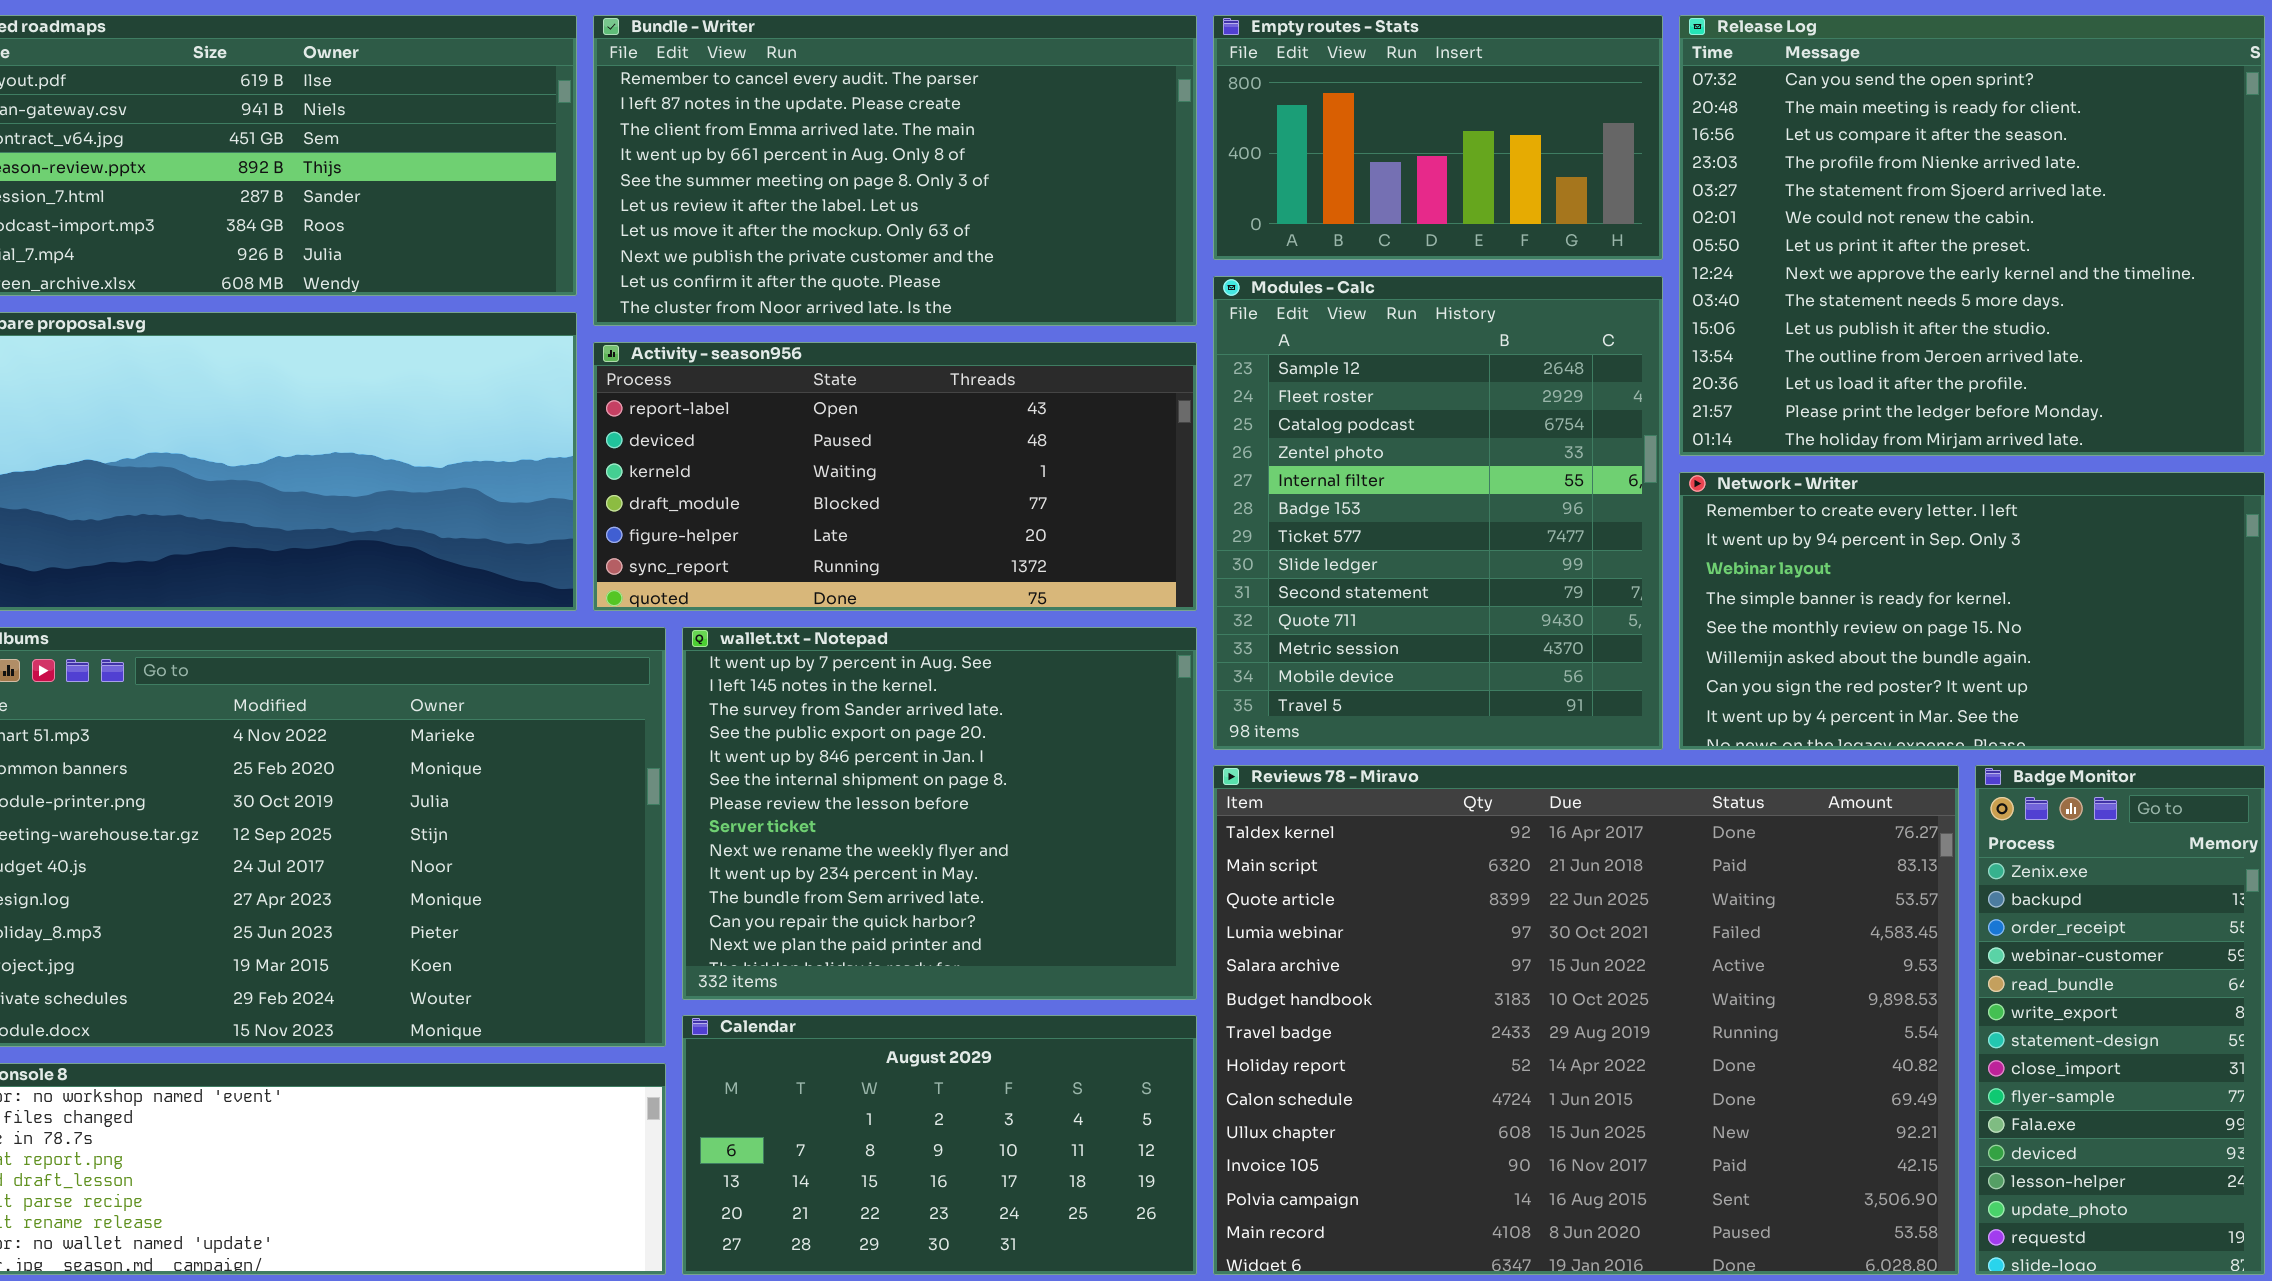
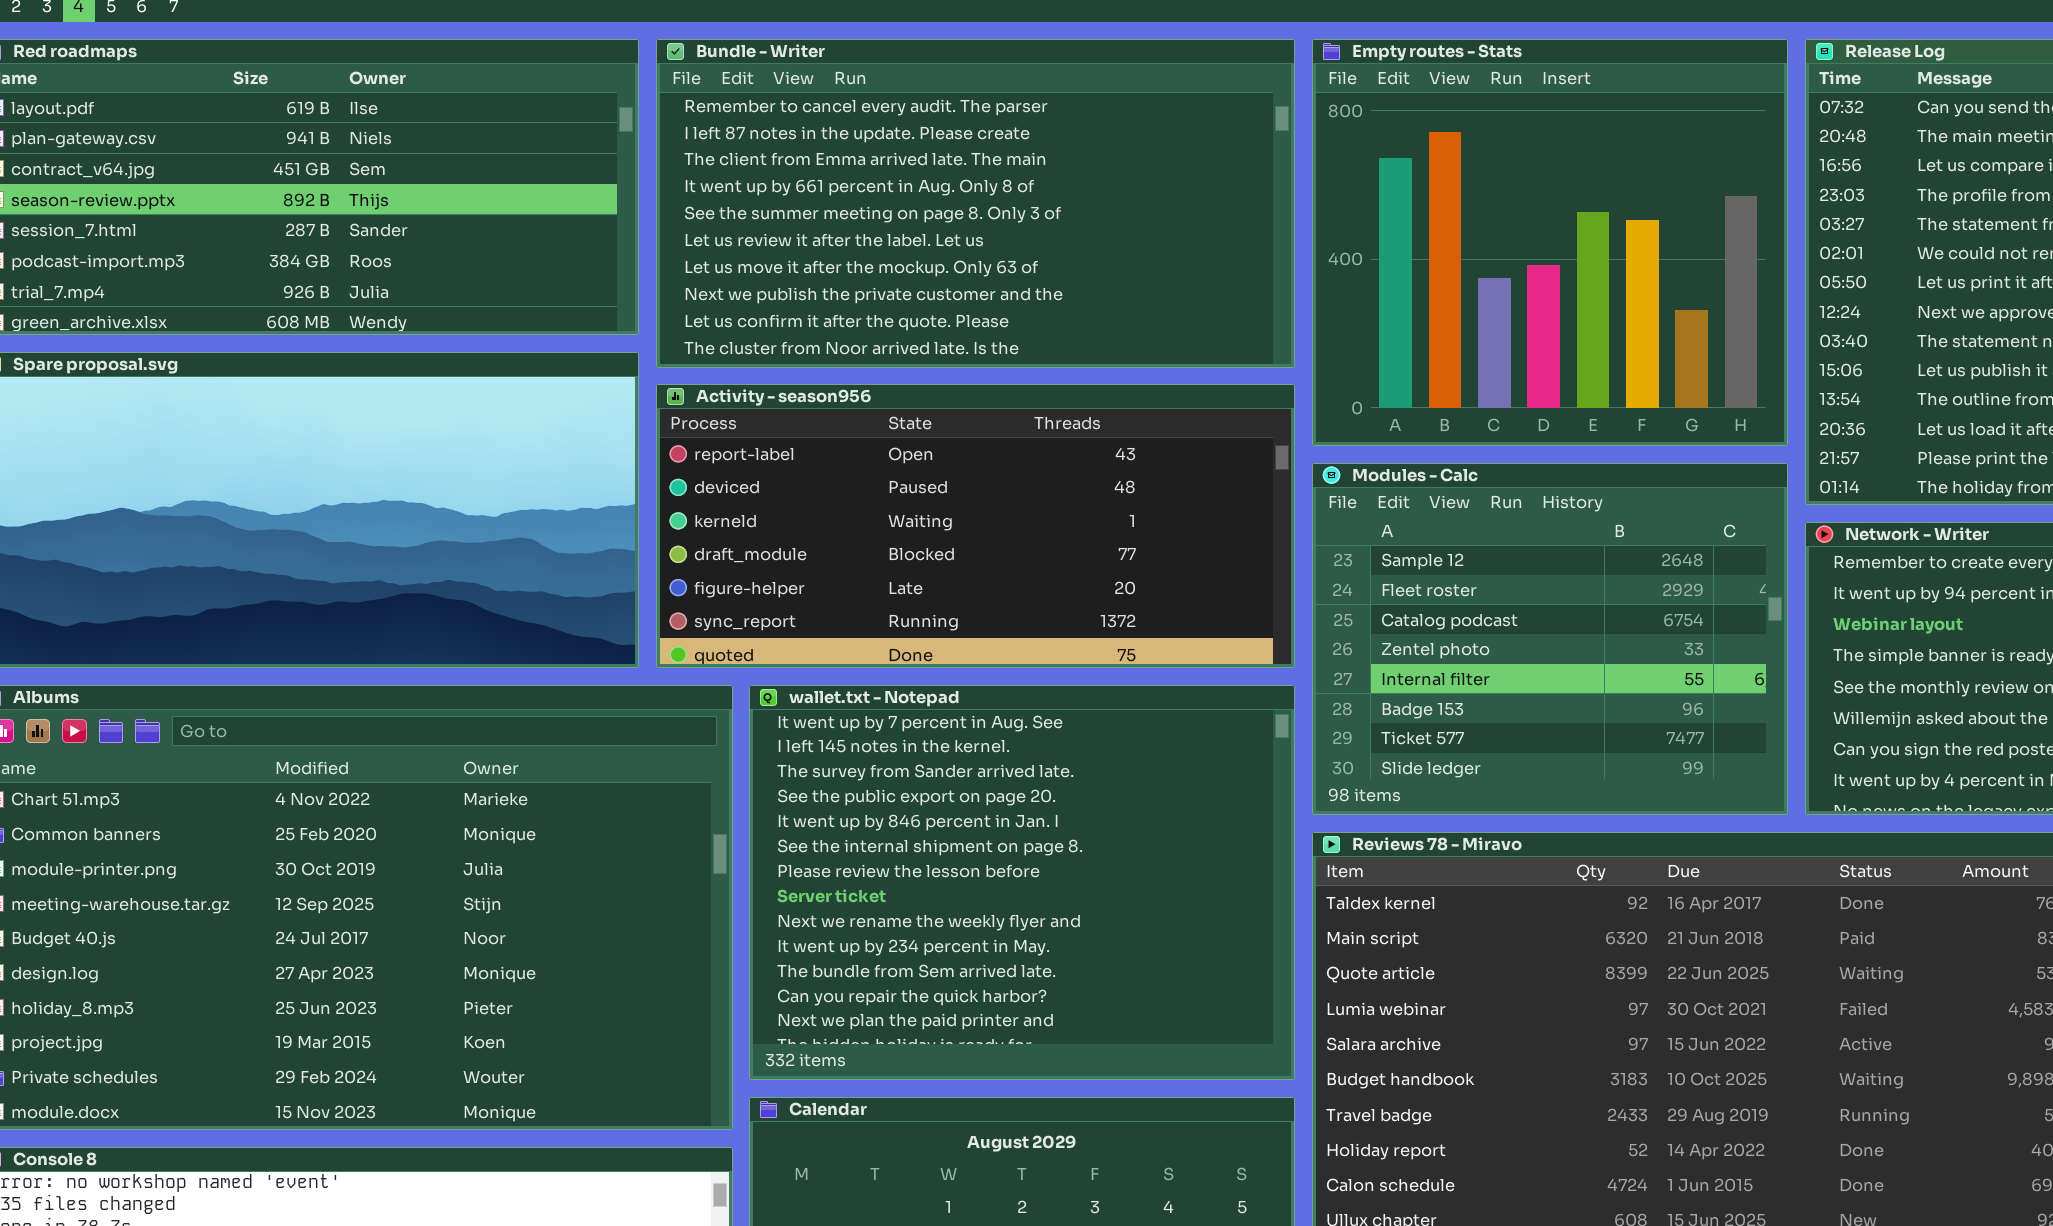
Empty routes - Stats: [1213,15,1663,260] -> [1312,39,1788,446], resized
Modules - Calc: [1213,276,1663,750] -> [1312,463,1788,815], resized

